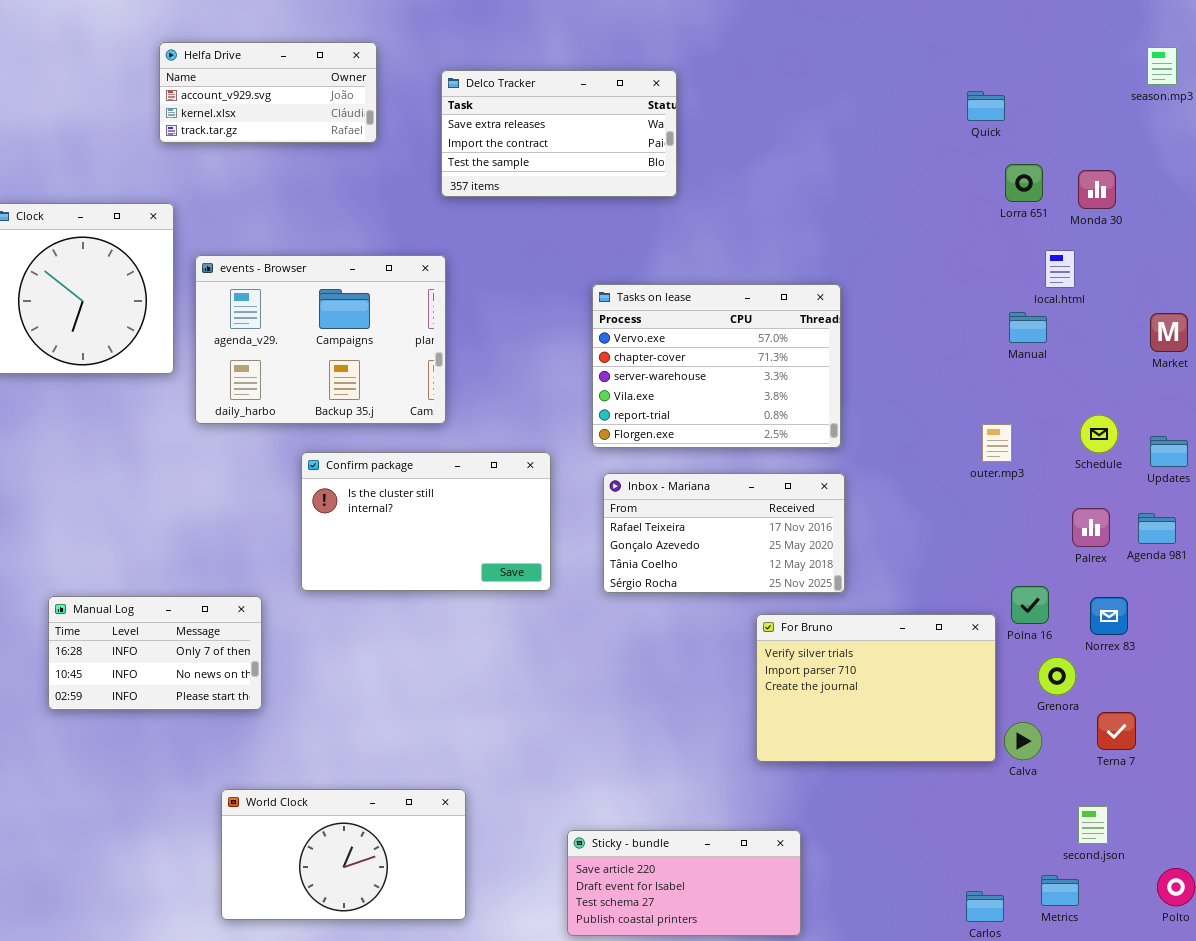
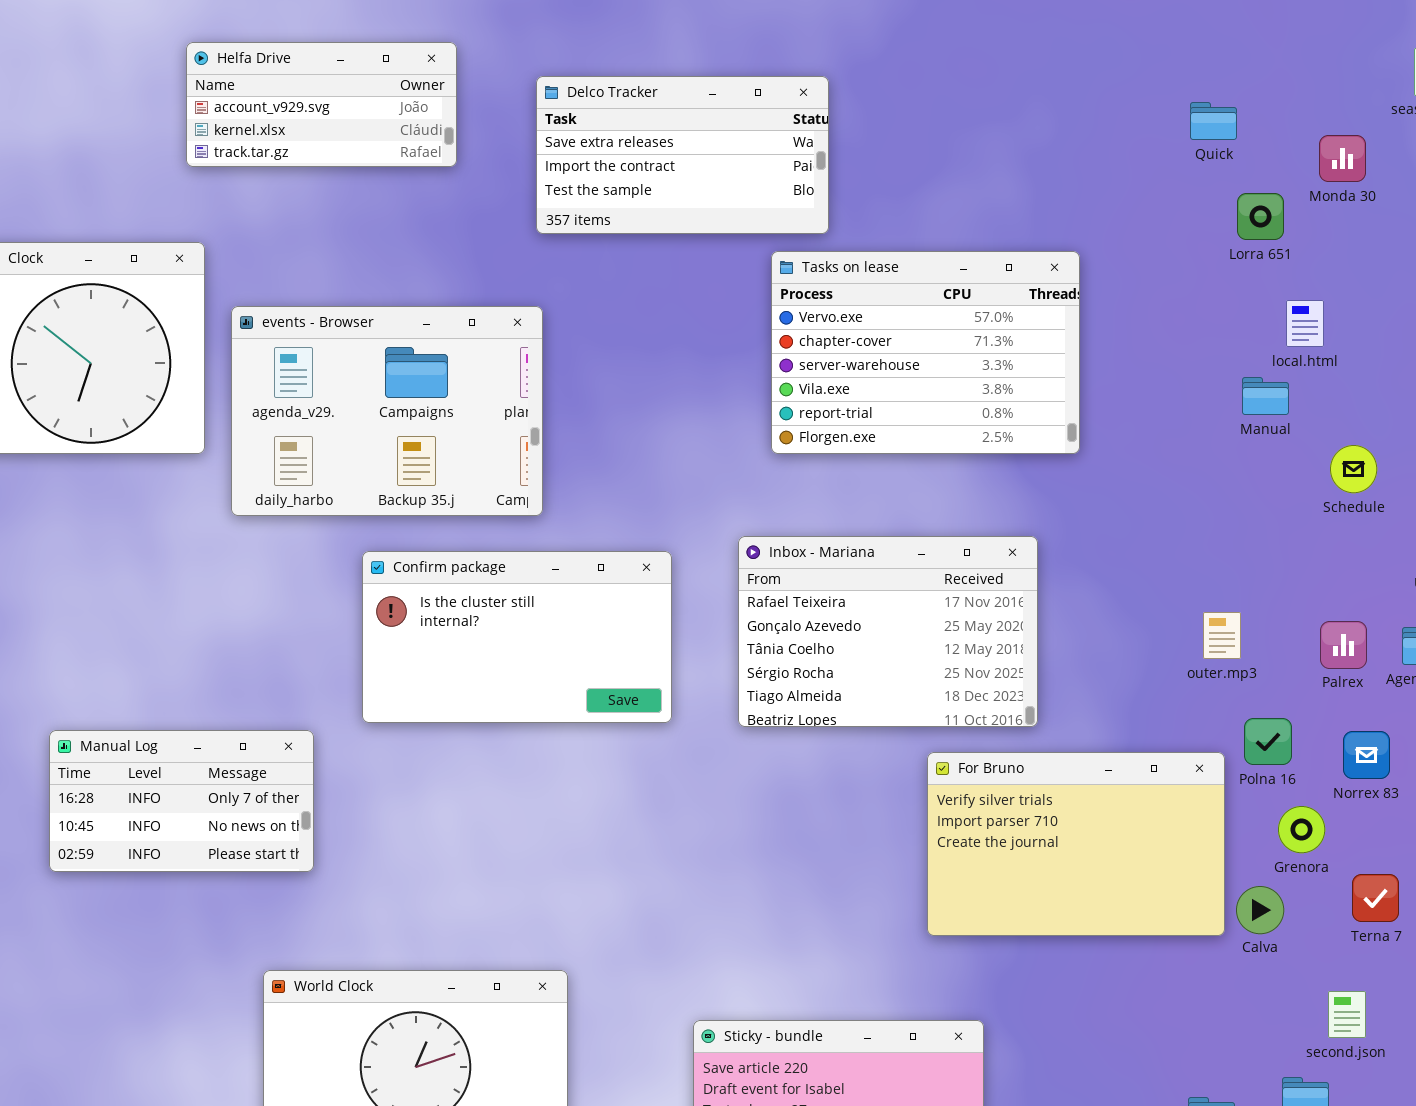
Monda 30: [1078,170,1116,209] -> [1319,135,1366,182], moved
Tasks on lease: [592,284,841,448] -> [771,251,1080,454], moved
Schedule: [1080,415,1118,453] -> [1330,445,1377,493], moved
outer.mp3: [982,424,1012,462] -> [1203,612,1241,659], moved
Inbox - Mariana: [603,473,845,593] -> [738,536,1038,727], resized

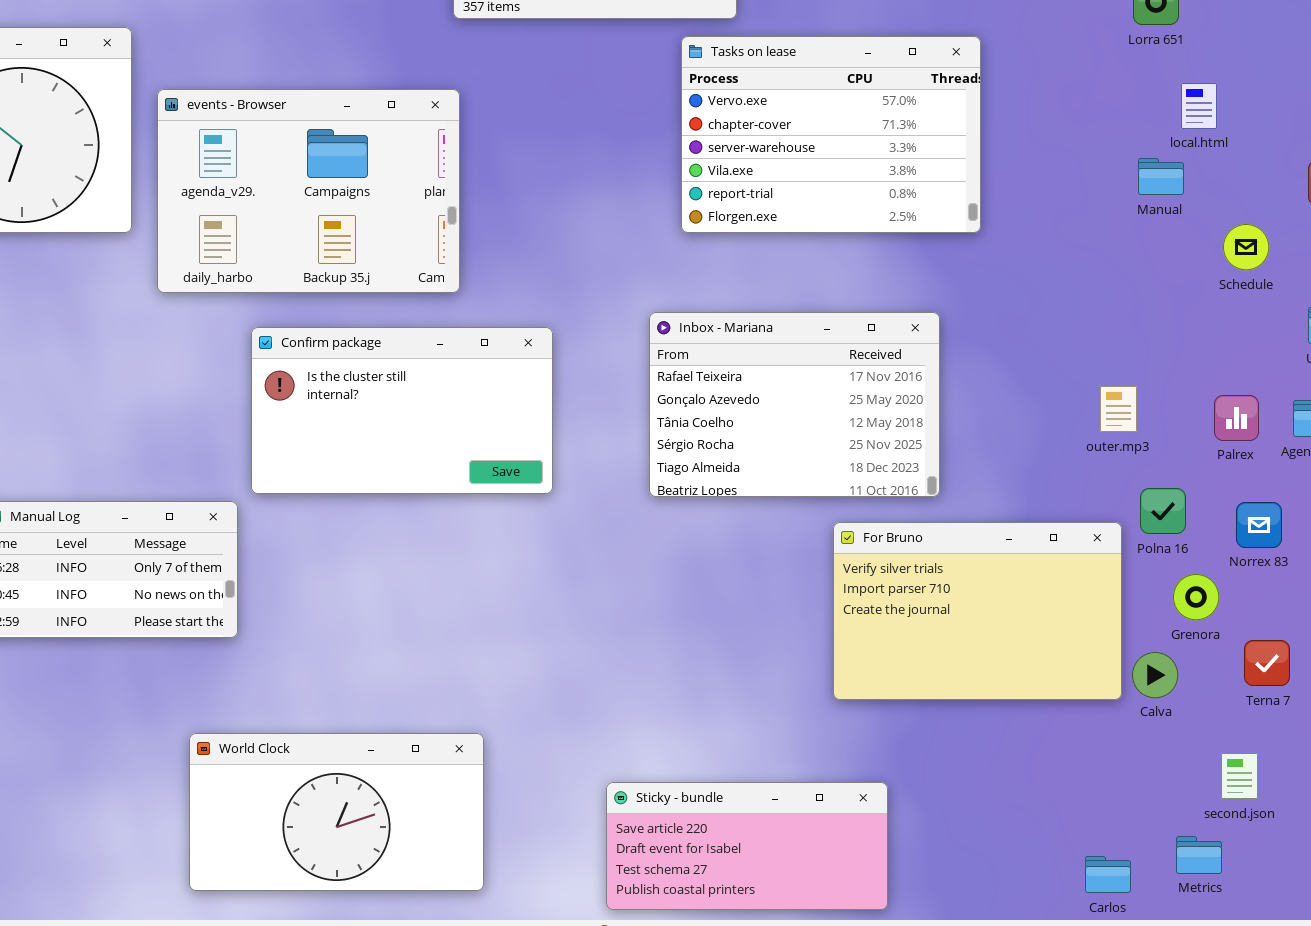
Confirm package: [362,551,672,723] -> [251,327,553,494], moved

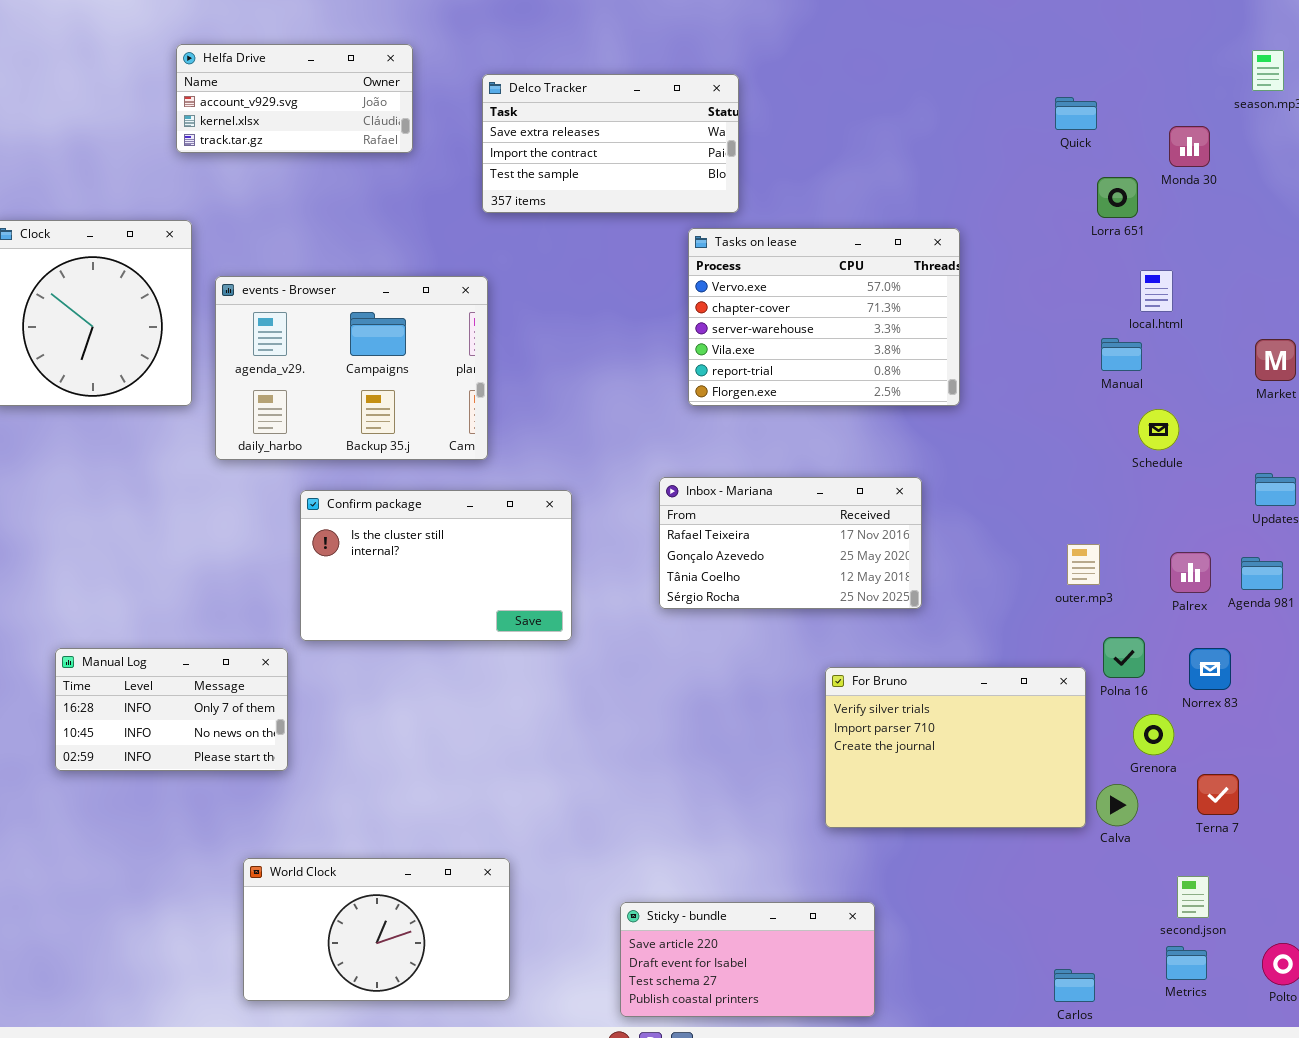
Schedule: [1223,224,1269,270] -> [1138,409,1179,450], moved
Inbox - Mariana: [649,312,940,497] -> [659,477,922,609], resized
Metrics: [1176,836,1222,874] -> [1166,946,1207,980], moved

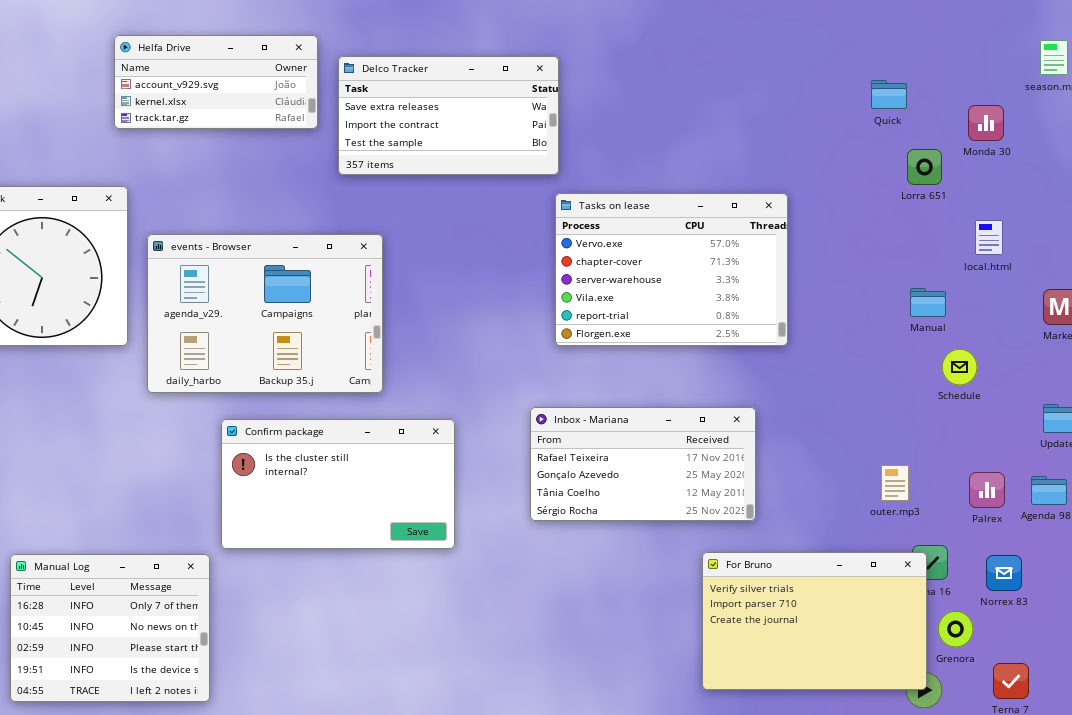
Delco Tracker: [482,74,739,213] -> [338,56,559,175], moved
local.html: [1140,270,1173,312] -> [975,220,1003,255], moved
Manual Log: [55,648,288,771] -> [10,554,210,702], resized
For Bruno: [825,667,1086,828] -> [702,552,927,690], moved

